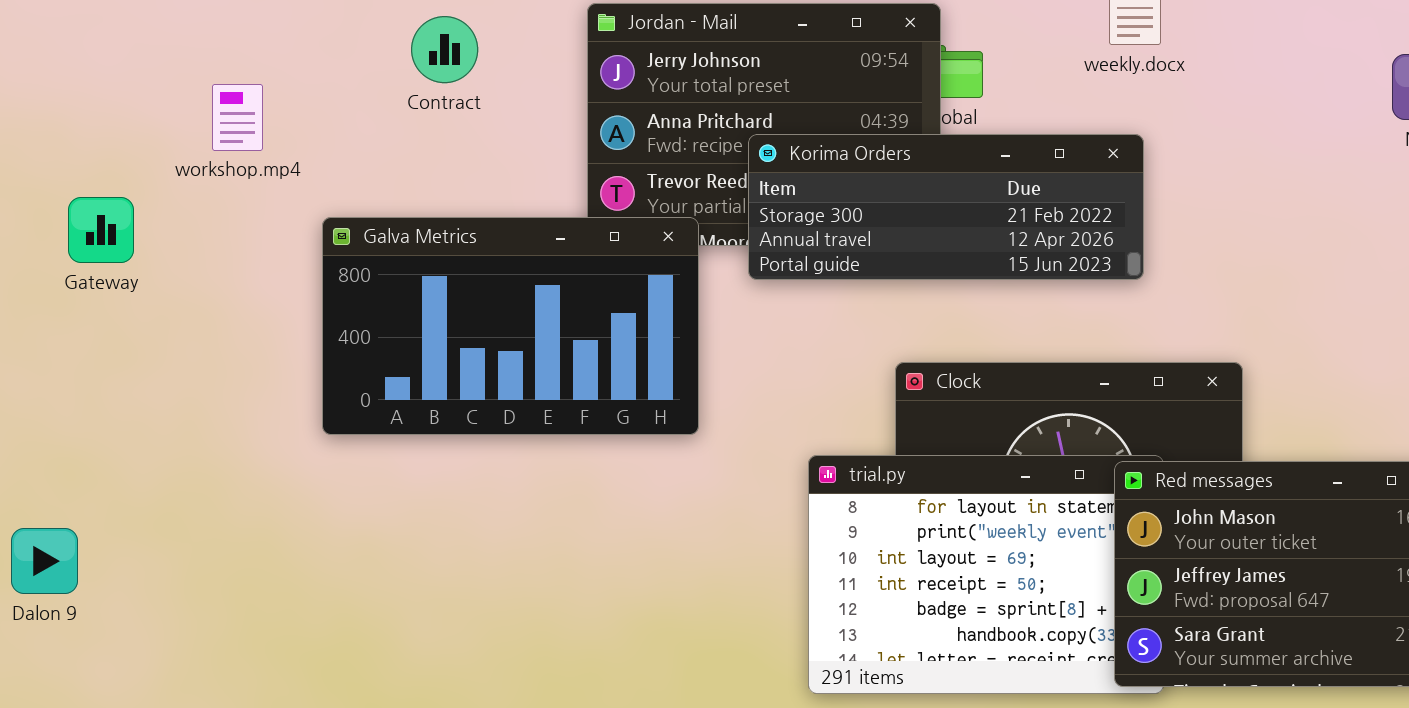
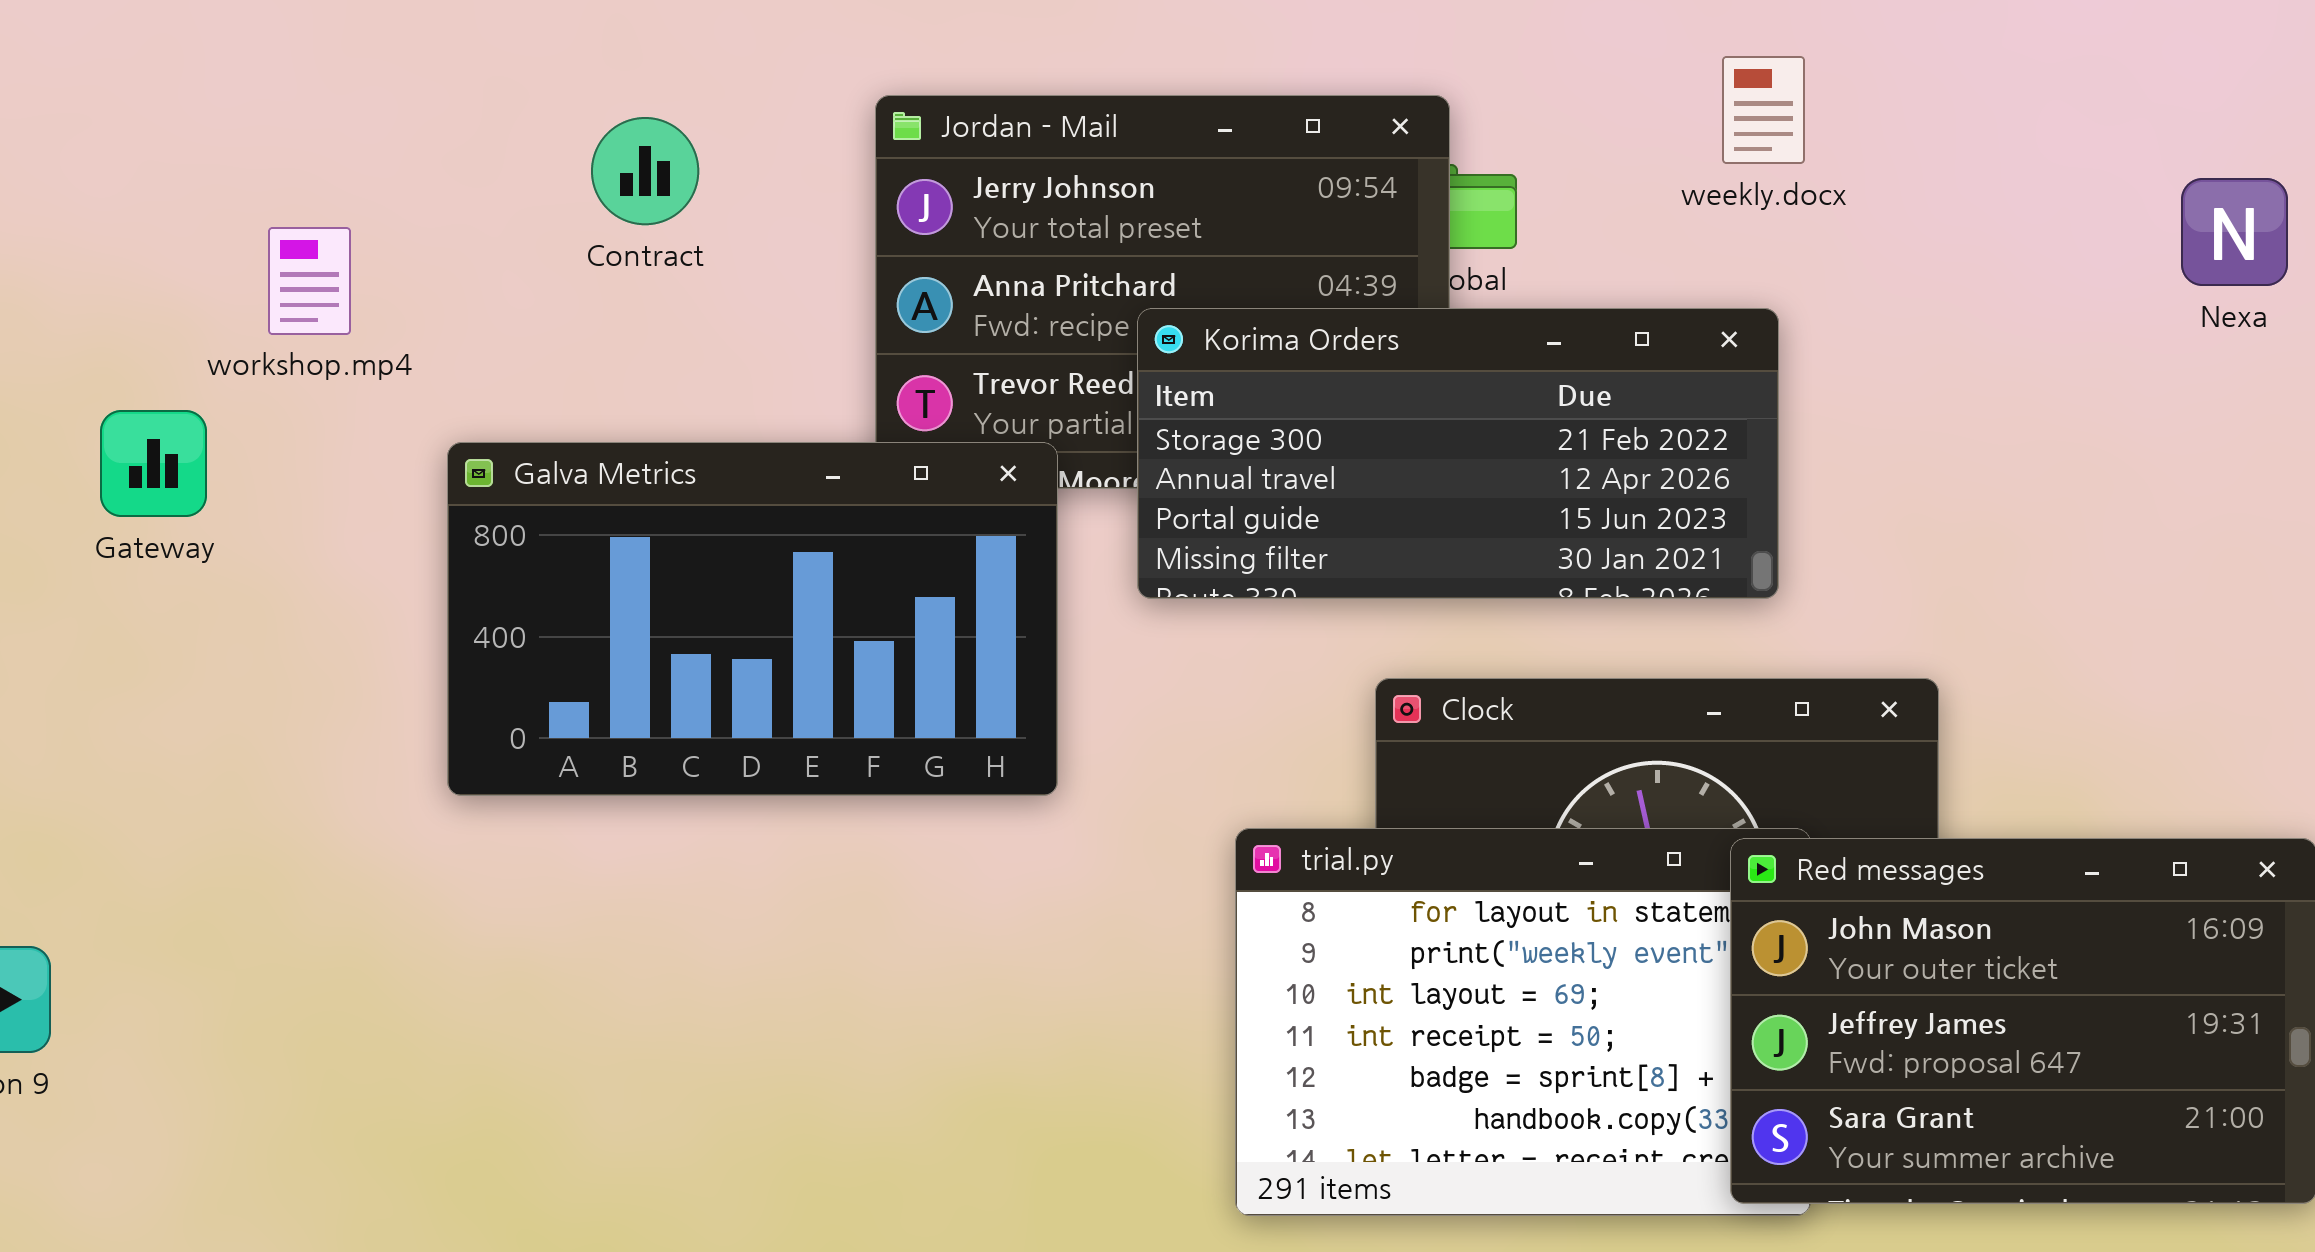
Korima Orders: [748,134,1144,280] -> [1137,308,1779,599], resized
Gateway: [68,197,134,263] -> [100,410,207,517], moved

